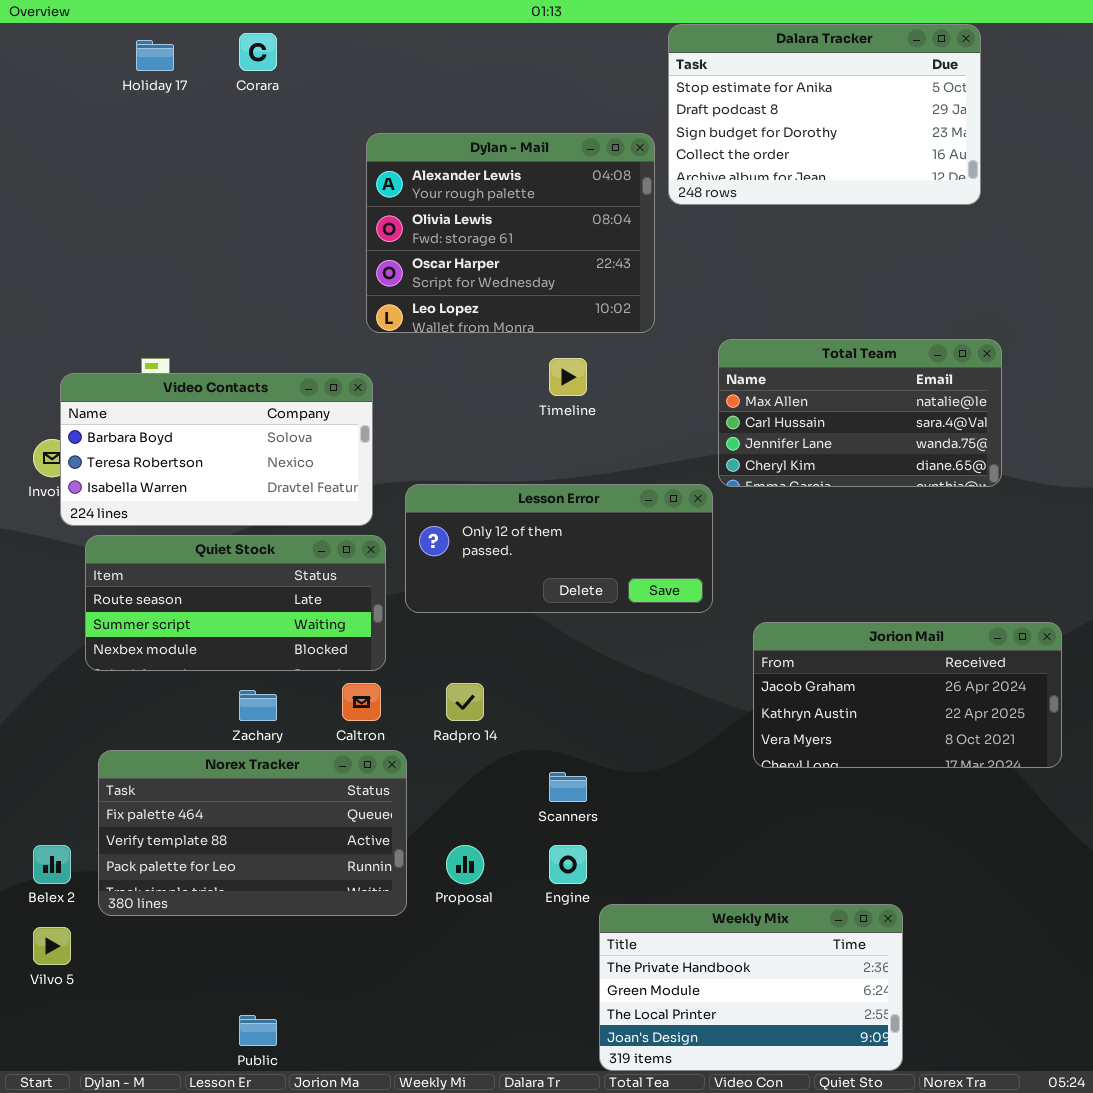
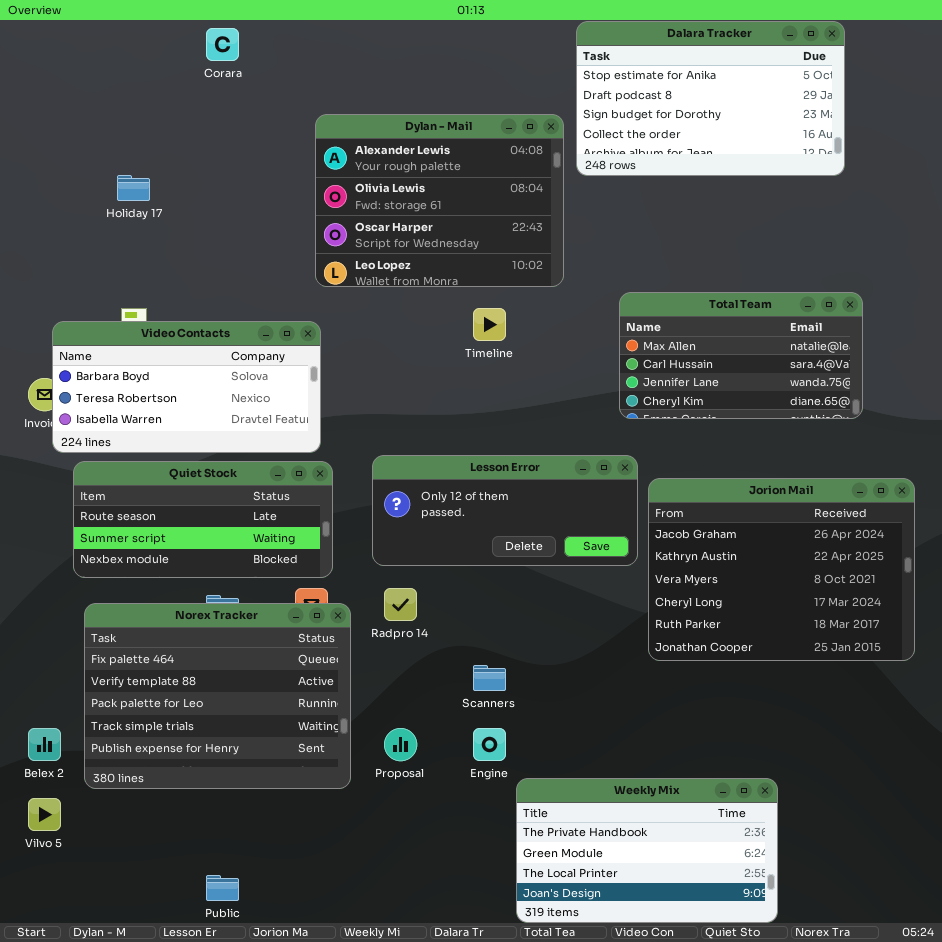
Holiday 17: [136,40,174,71] -> [117,175,150,201], moved
Lesson Error: [405,484,713,613] -> [372,455,638,566], moved
Jorion Mail: [753,622,1062,768] -> [648,478,915,661], resized
Norex Tracker: [98,750,407,916] -> [84,603,351,789], resized

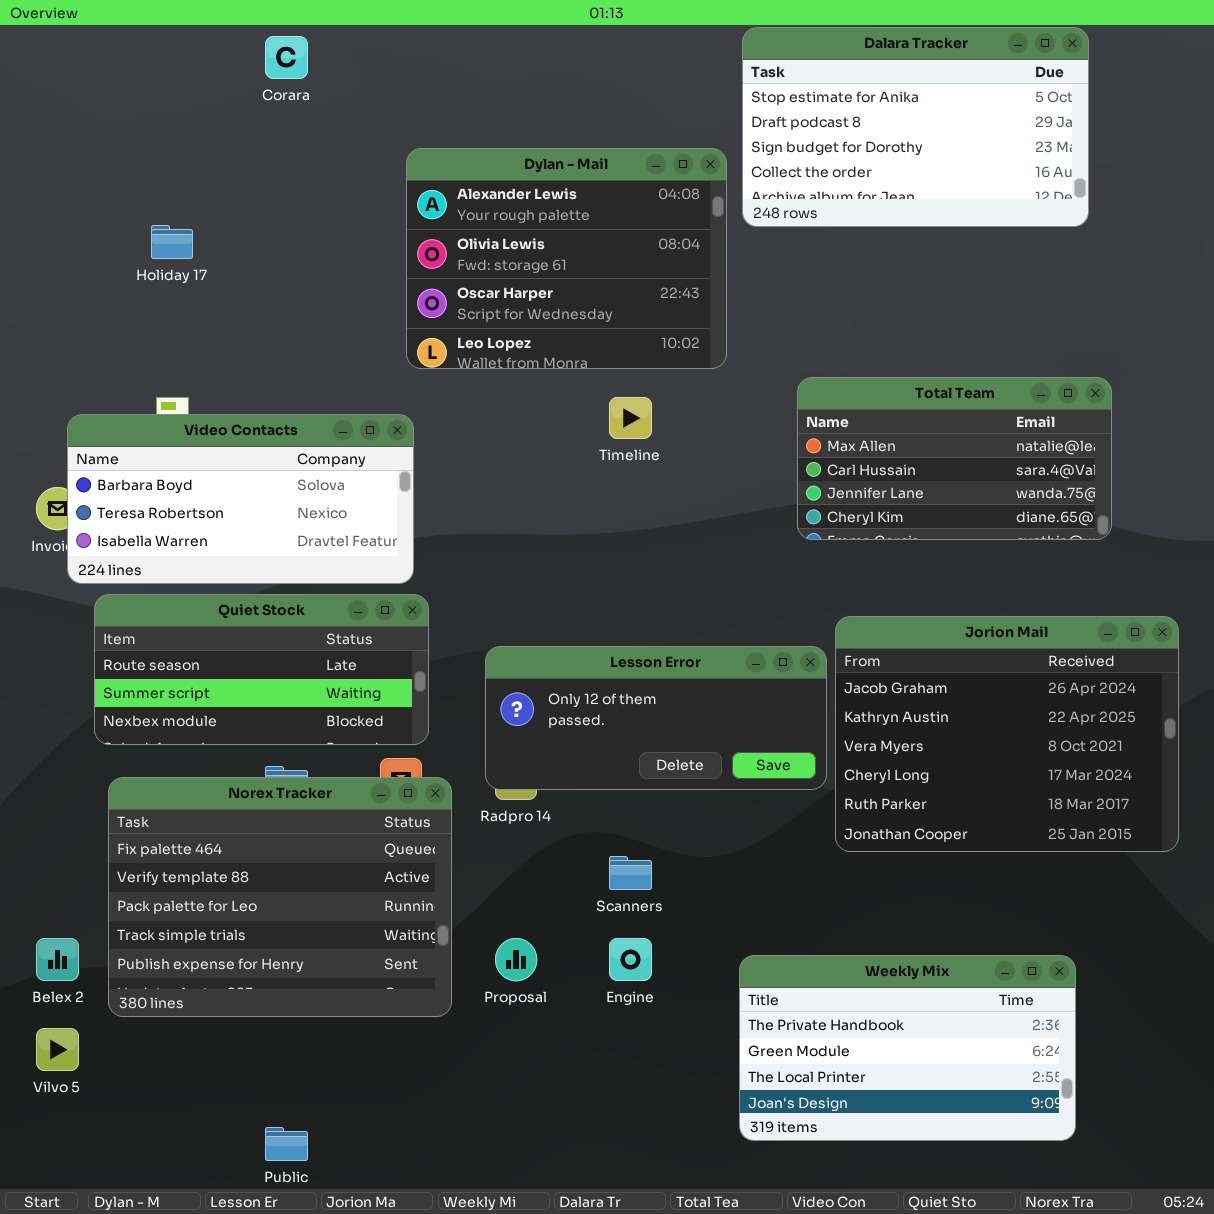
Lesson Error: [372,455,638,566] -> [485,646,827,790], moved
Weekly Mix: [516,778,778,923] -> [739,955,1076,1141], moved

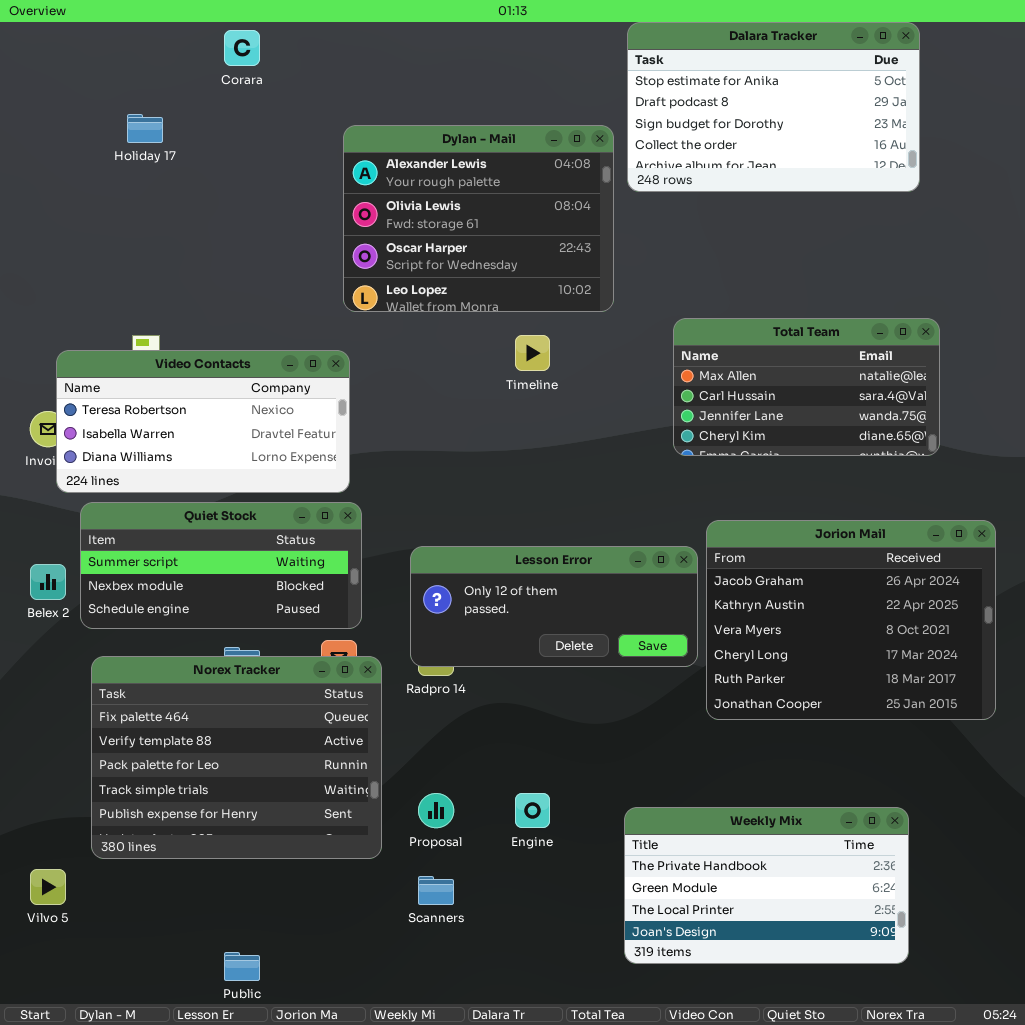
Holiday 17: [151,225,193,259] -> [127,114,163,143], moved
Video Contacts: [67,414,414,584] -> [56,350,350,493], scrolled down 1 row
Quiet Stock: [94,594,429,745] -> [80,502,362,629], scrolled down 1 row
Scanners: [609,856,652,890] -> [418,876,454,905], moved
Belex 2: [36,938,79,981] -> [30,564,66,600], moved

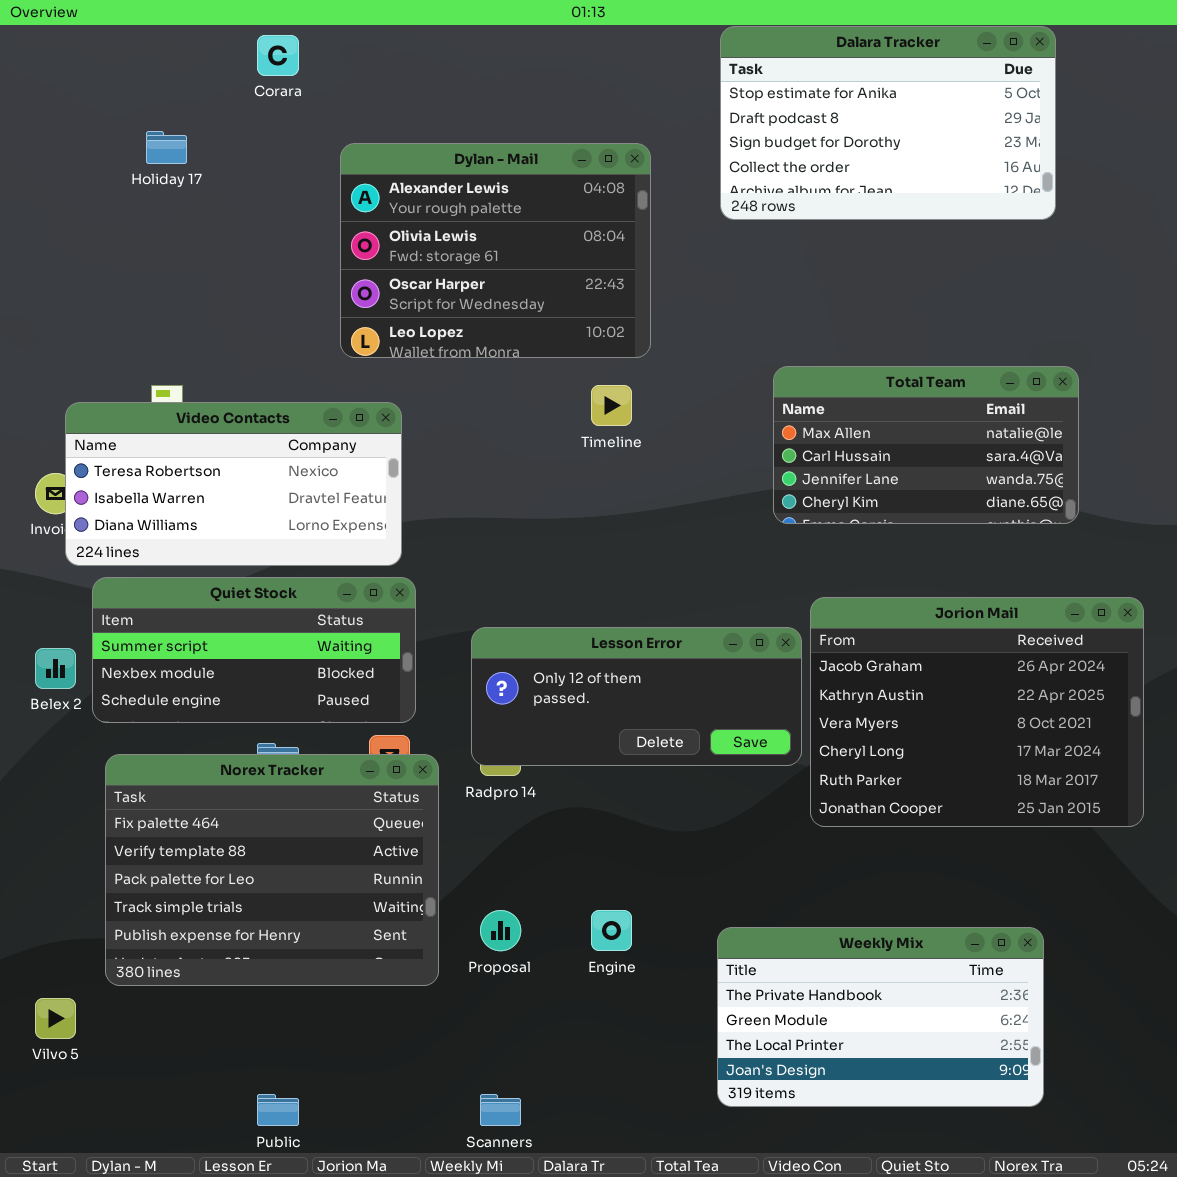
Dylan - Mail: [343,125,614,312] -> [340,143,651,358], moved
Scanners: [418,876,454,905] -> [480,1094,521,1126], moved

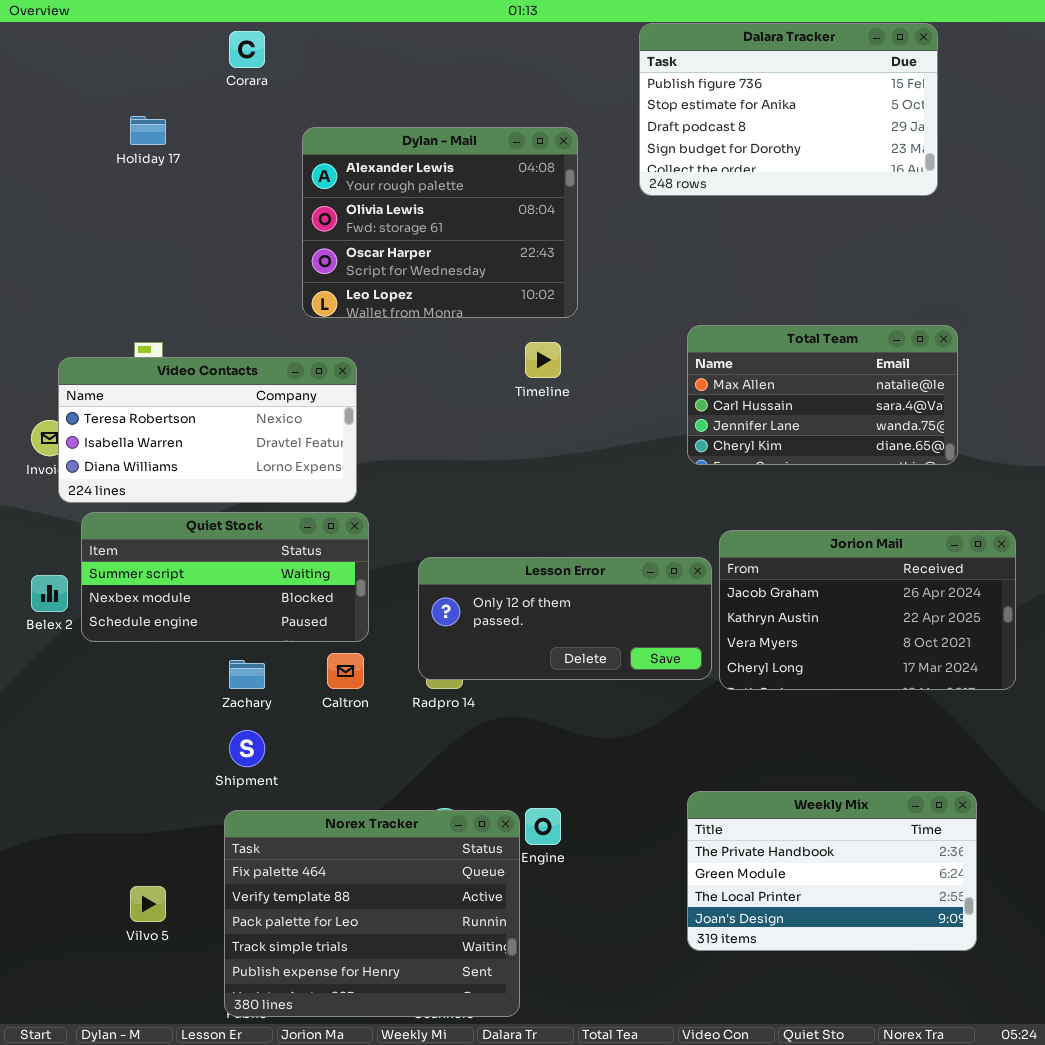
Dalara Tracker: [720,26,1056,220] -> [639,23,938,196], scrolled up 1 row
Jorion Mail: [810,597,1144,827] -> [719,530,1016,690], resized
Norex Tracker: [105,754,439,986] -> [224,810,520,1017], moved
Weekly Mix: [717,927,1044,1107] -> [687,791,977,951], moved
Vilvo 5: [35,998,76,1039] -> [130,886,166,922], moved

